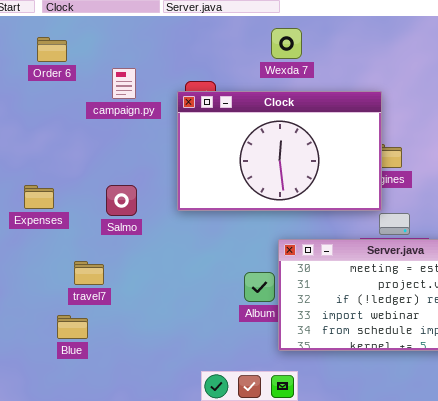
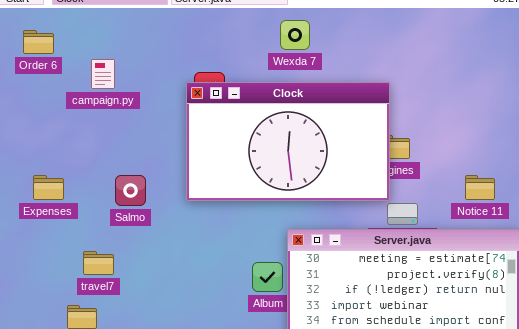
Order 6: [37,37,67,62] -> [23,30,54,54], moved
campaign.py: [112,68,136,99] -> [91,59,115,89], moved

